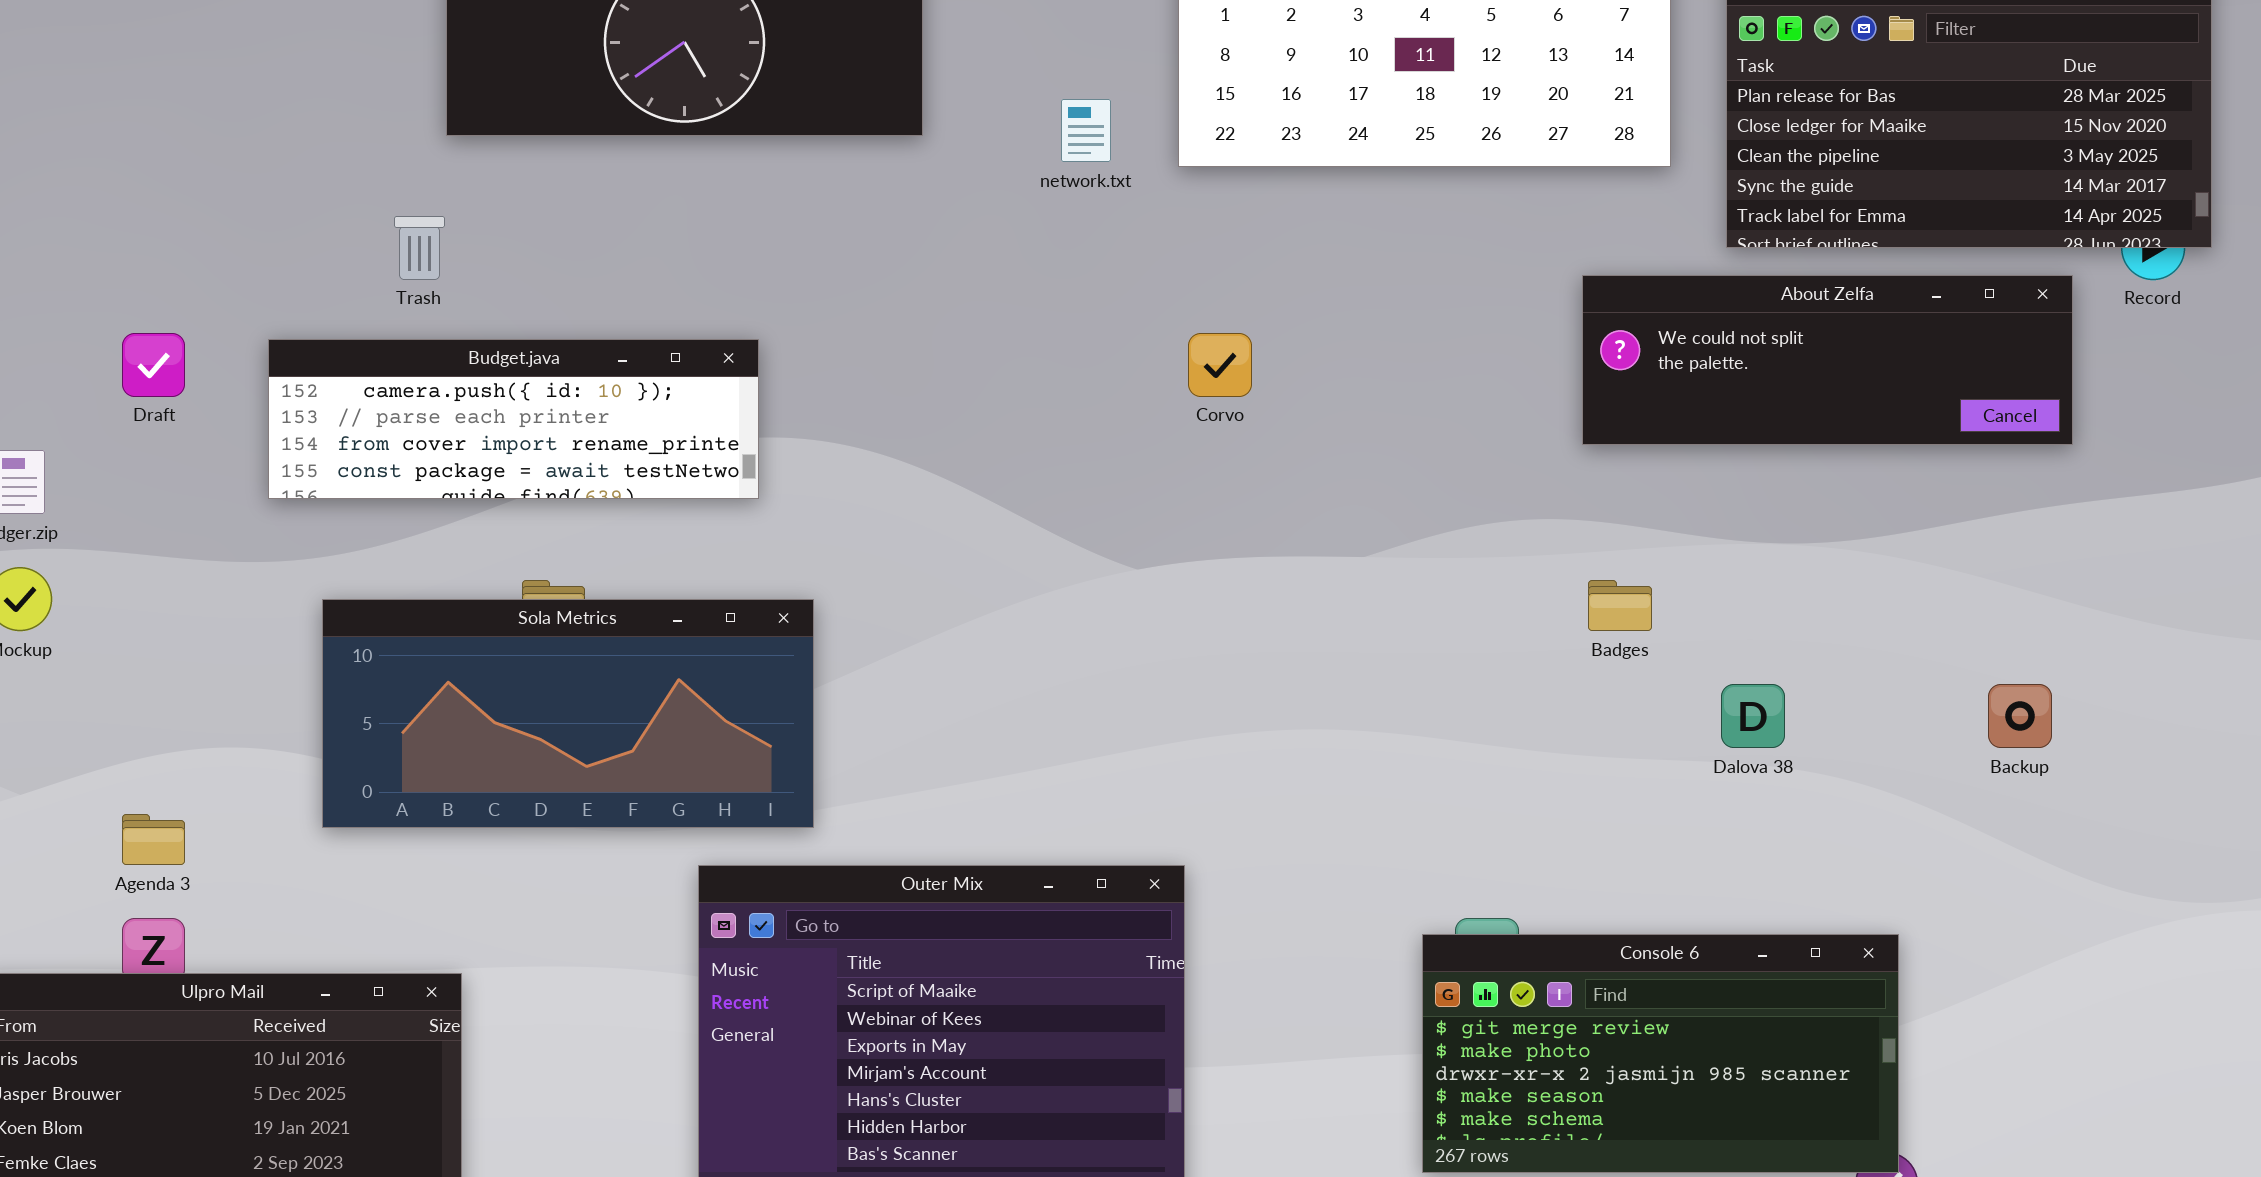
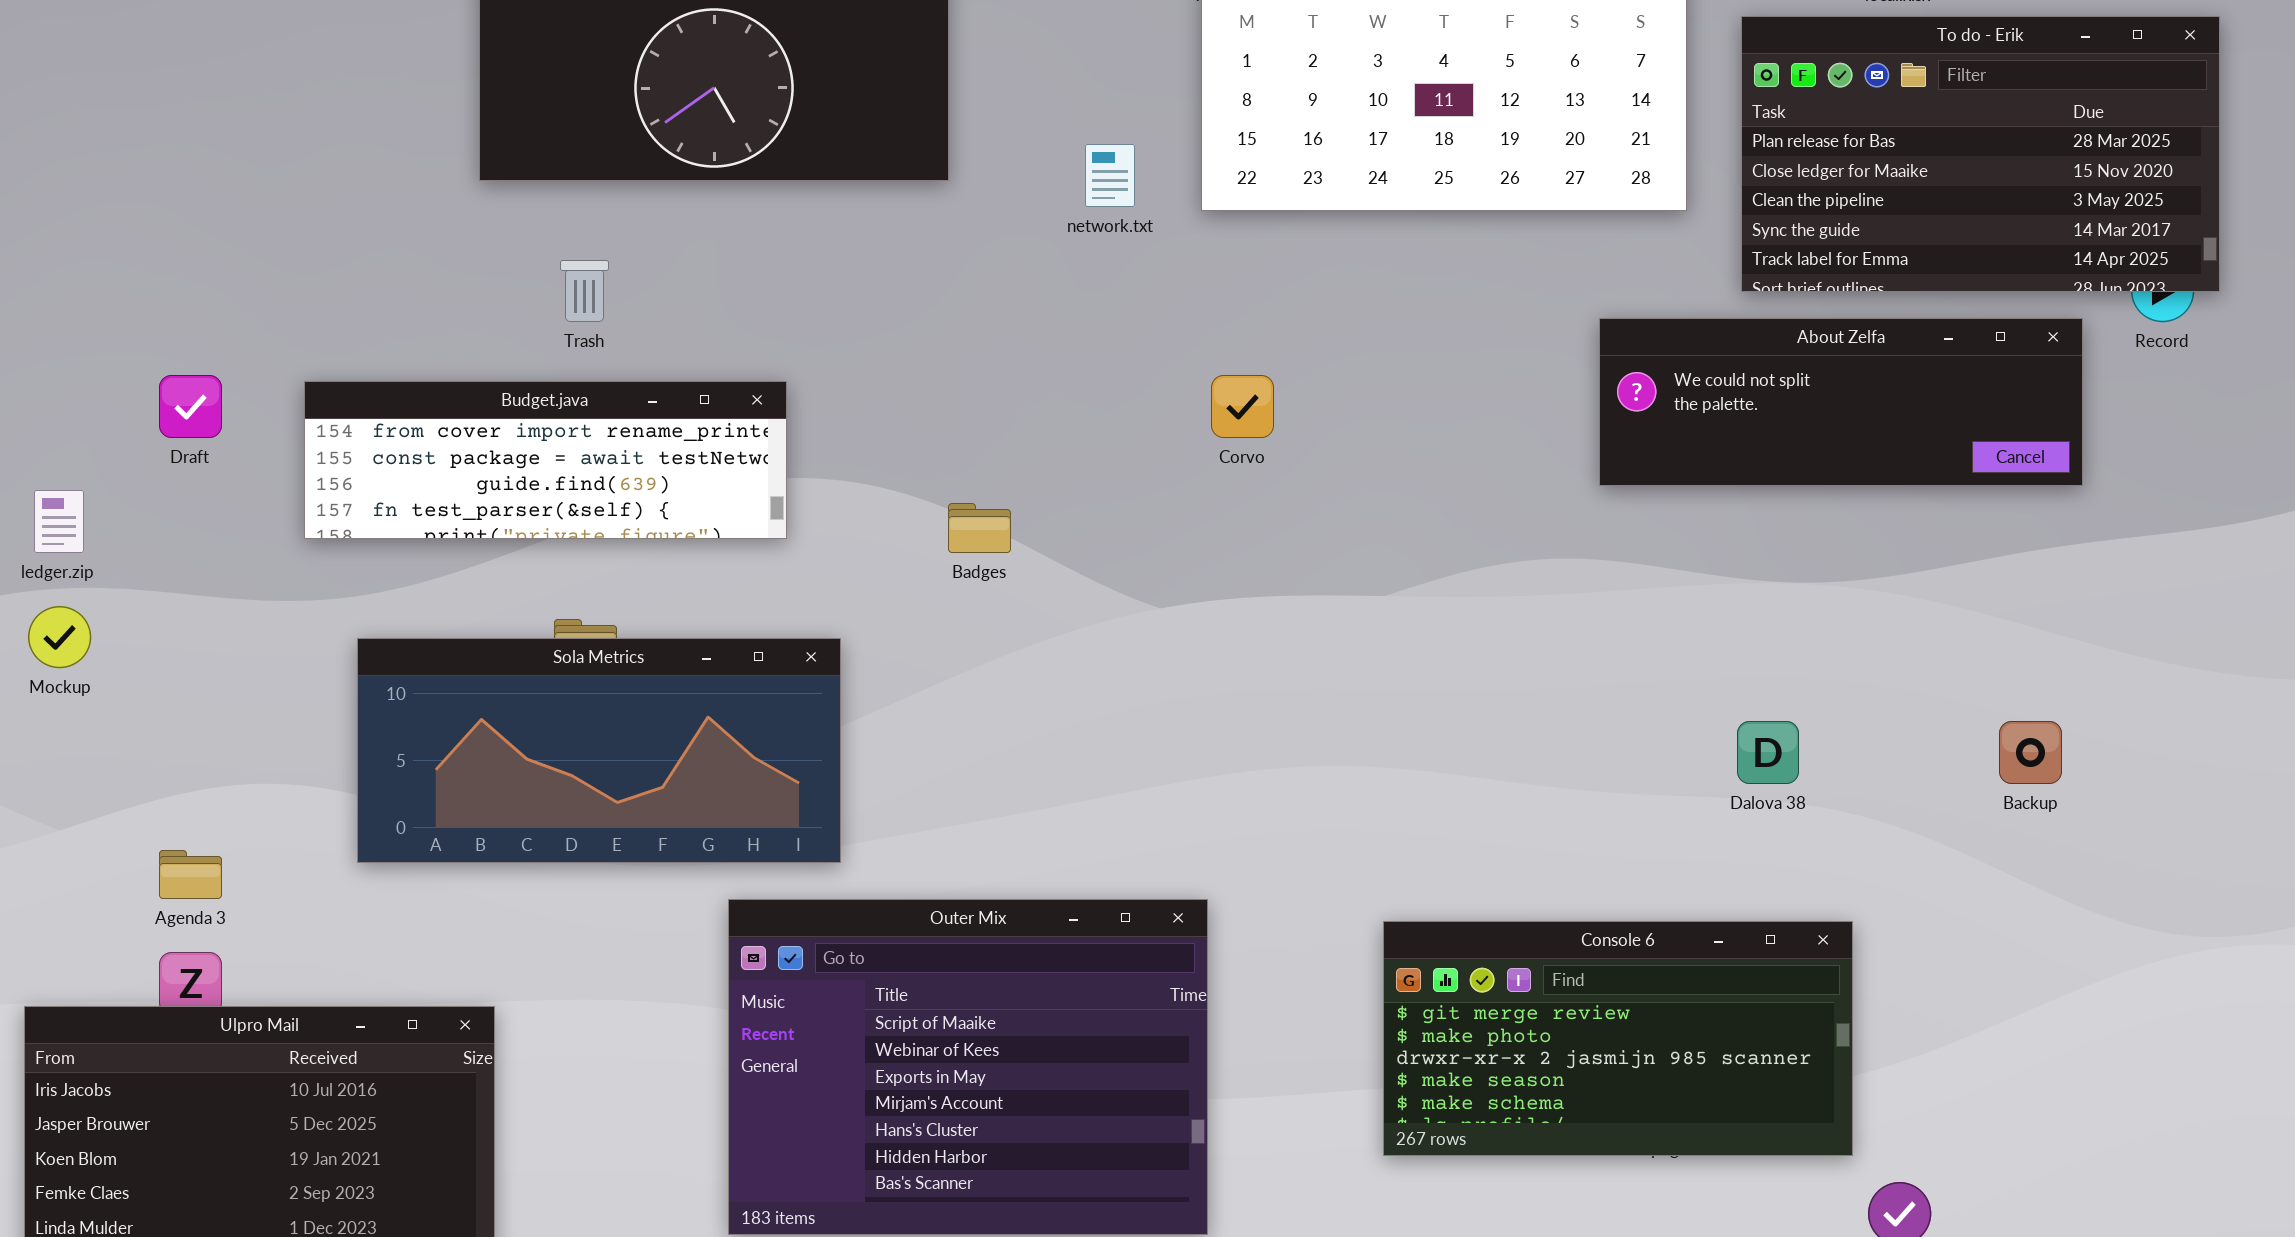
Trash: [394,216,445,280] -> [560,260,609,322], moved
Budget.java: [268,339,759,499] -> [304,381,787,539], scrolled down 2 rows
Badges: [1588,580,1652,631] -> [948,503,1011,553], moved
Console 6: [1422,934,1899,1173] -> [1383,921,1853,1156], moved

